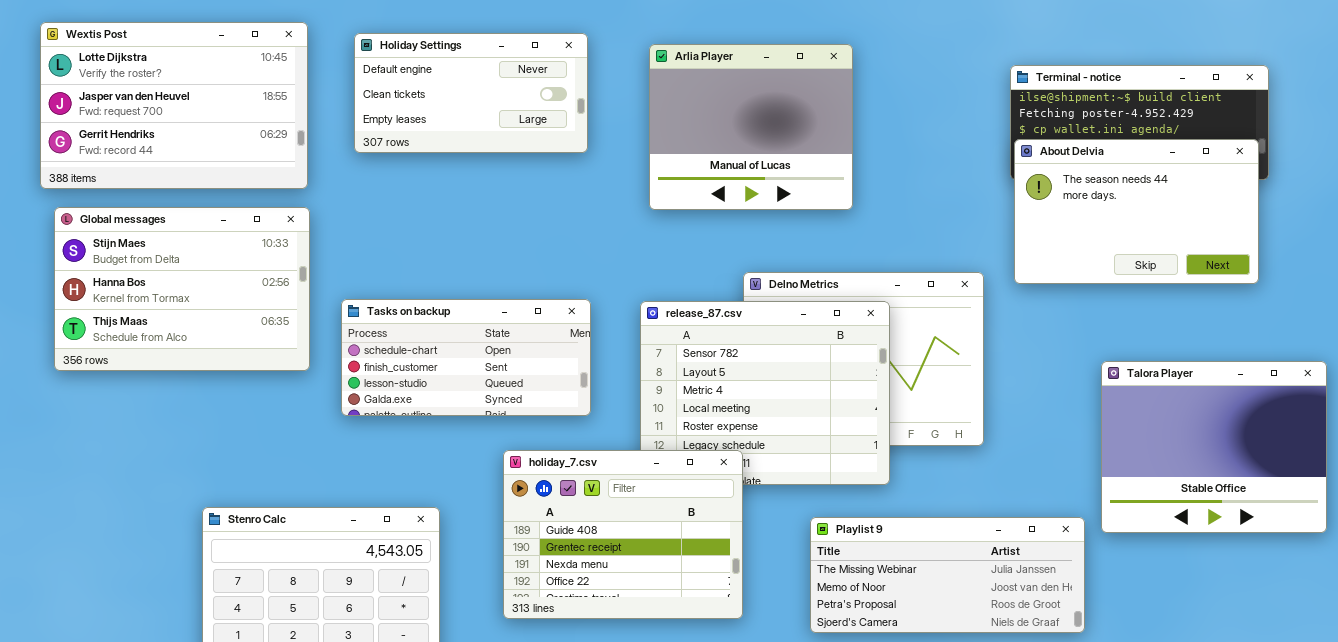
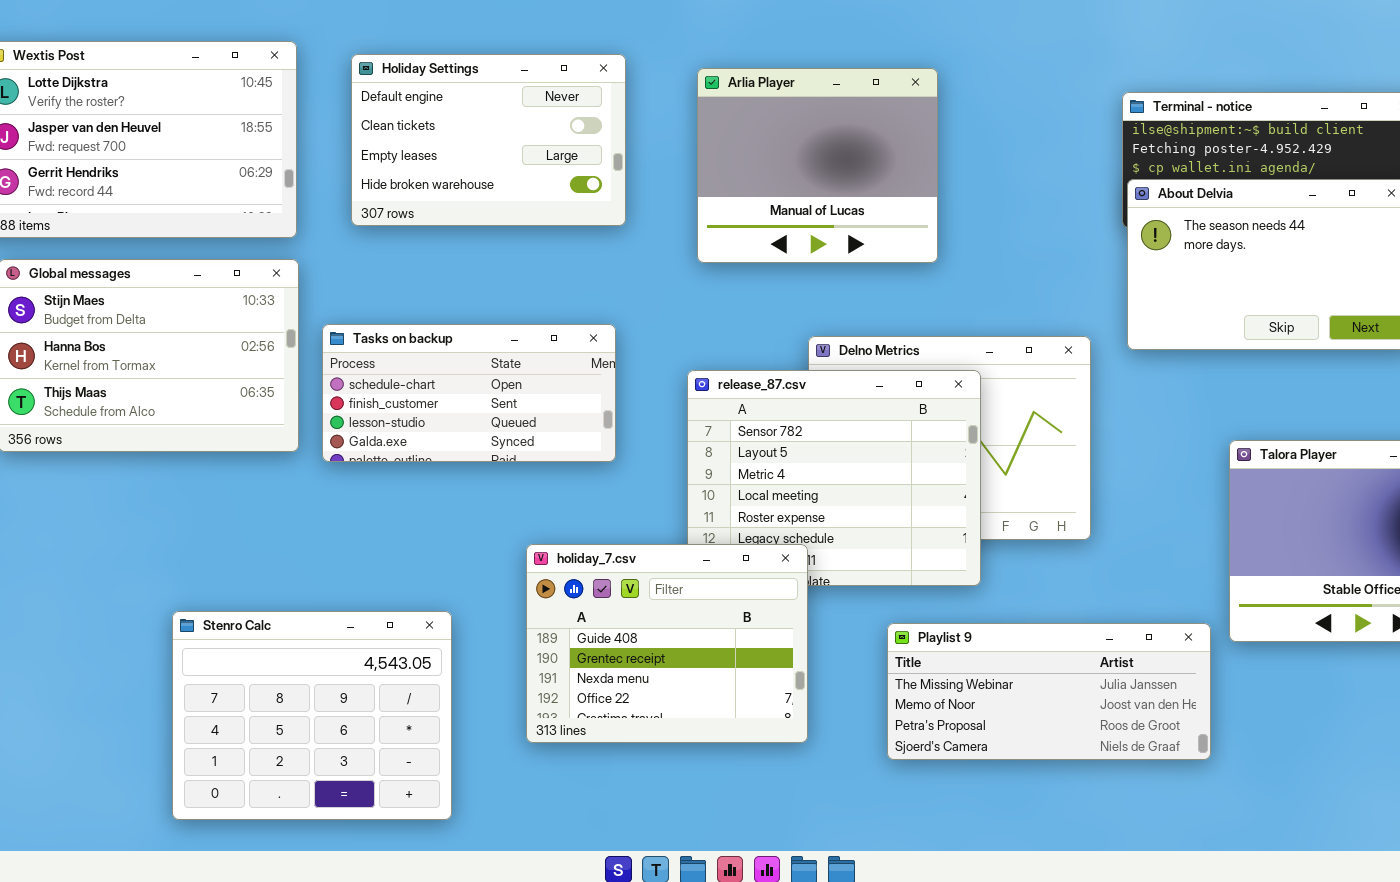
Holiday Settings: [354,33,588,153] -> [351,54,626,226], resized
Tasks on backup: [341,299,591,416] -> [322,324,616,462], moved

